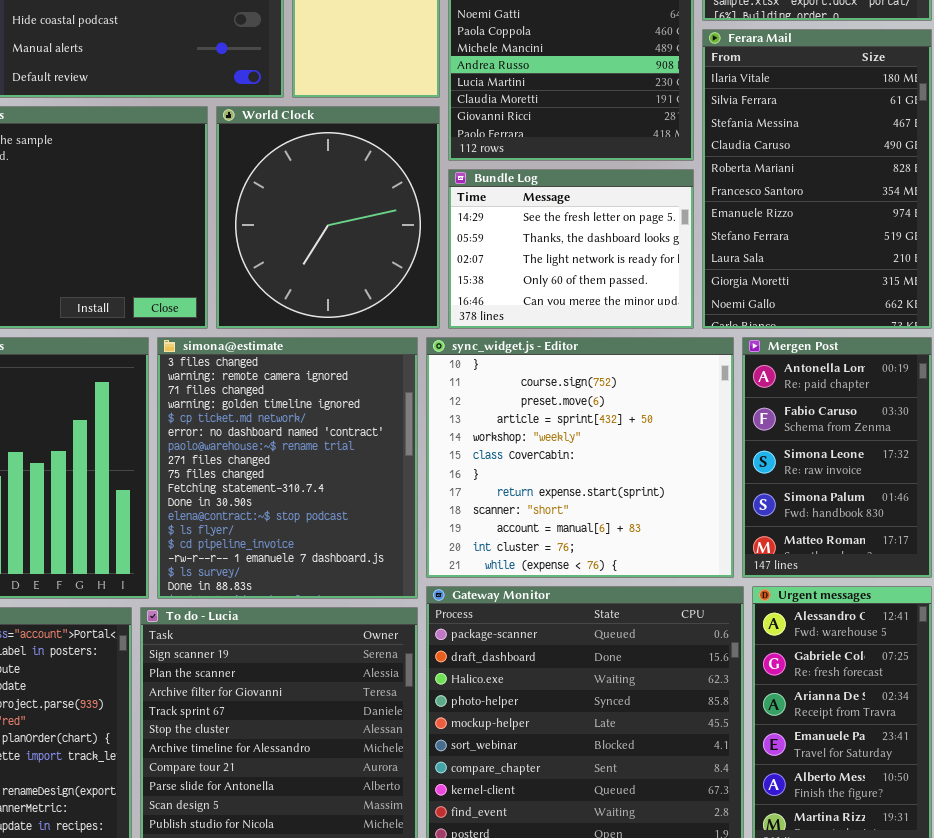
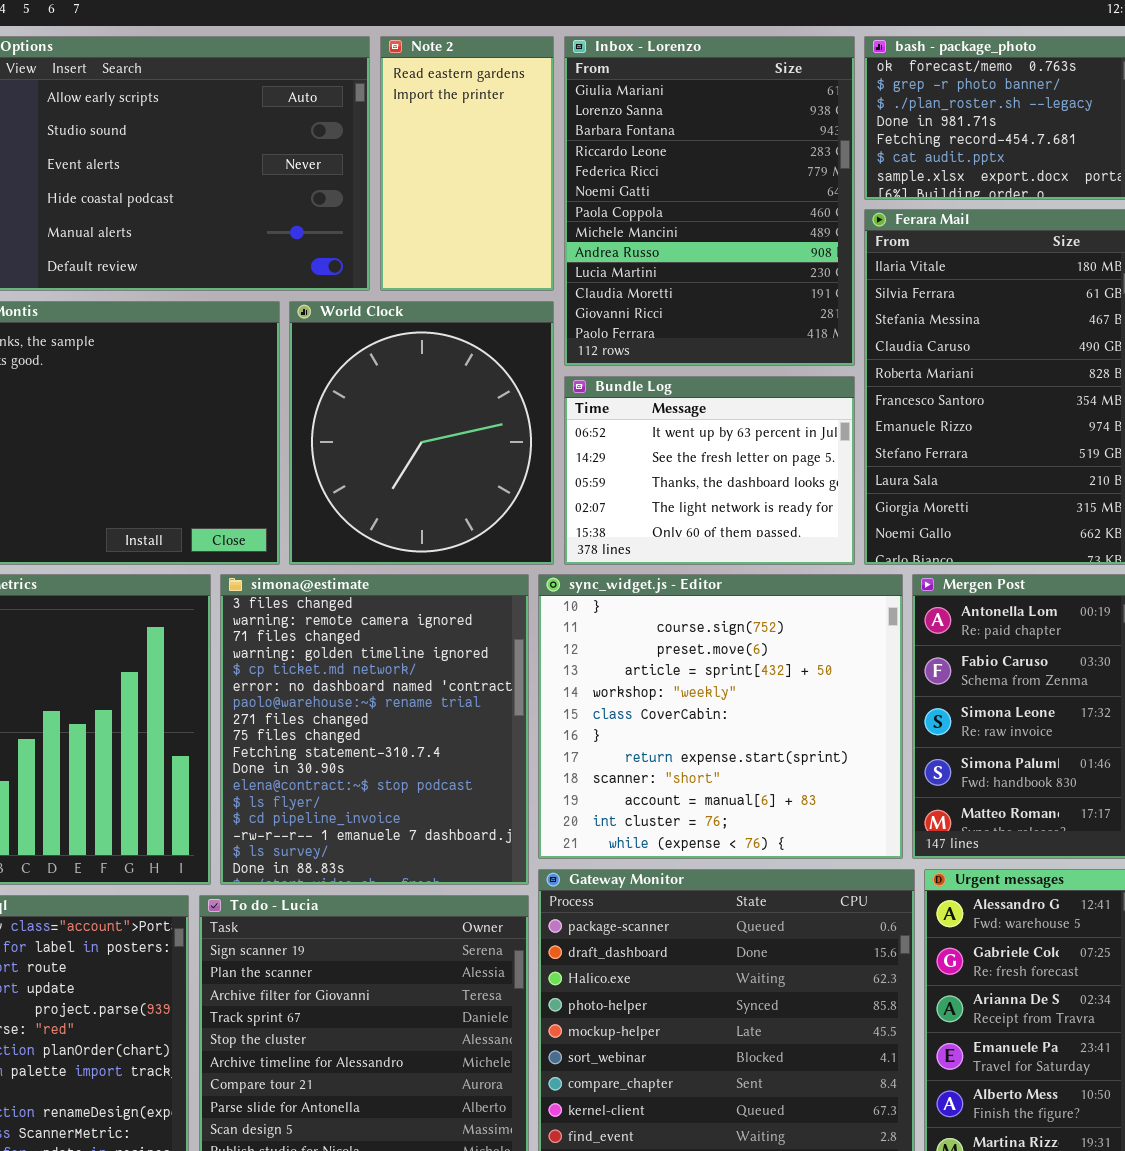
Bundle Log: [448,169,694,329] -> [564,376,855,565], scrolled up 1 row

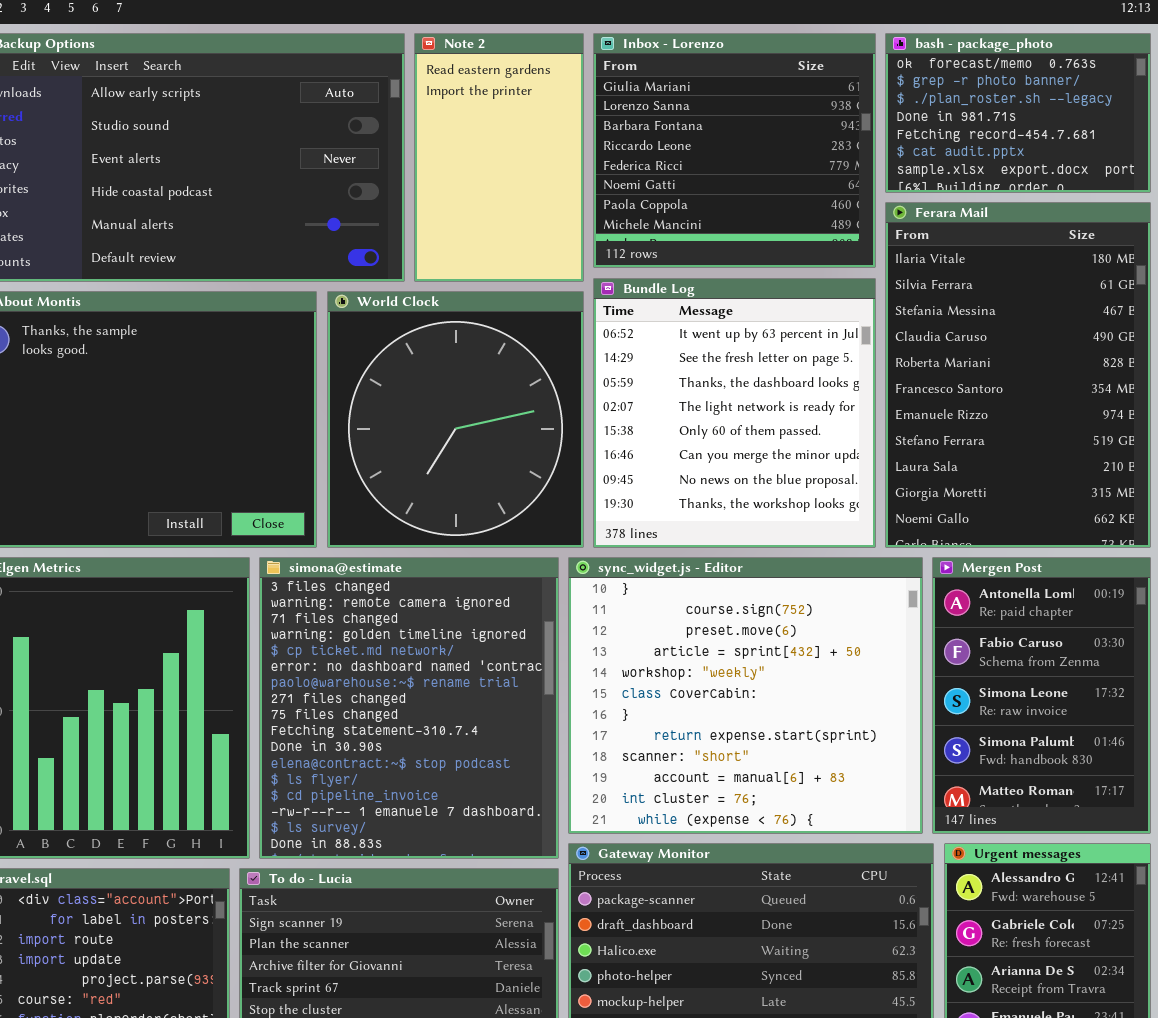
Inbox - Lorenzo: [564,36,855,366] -> [593,33,876,268], resized
Bundle Log: [564,376,855,565] -> [593,278,876,548], resized

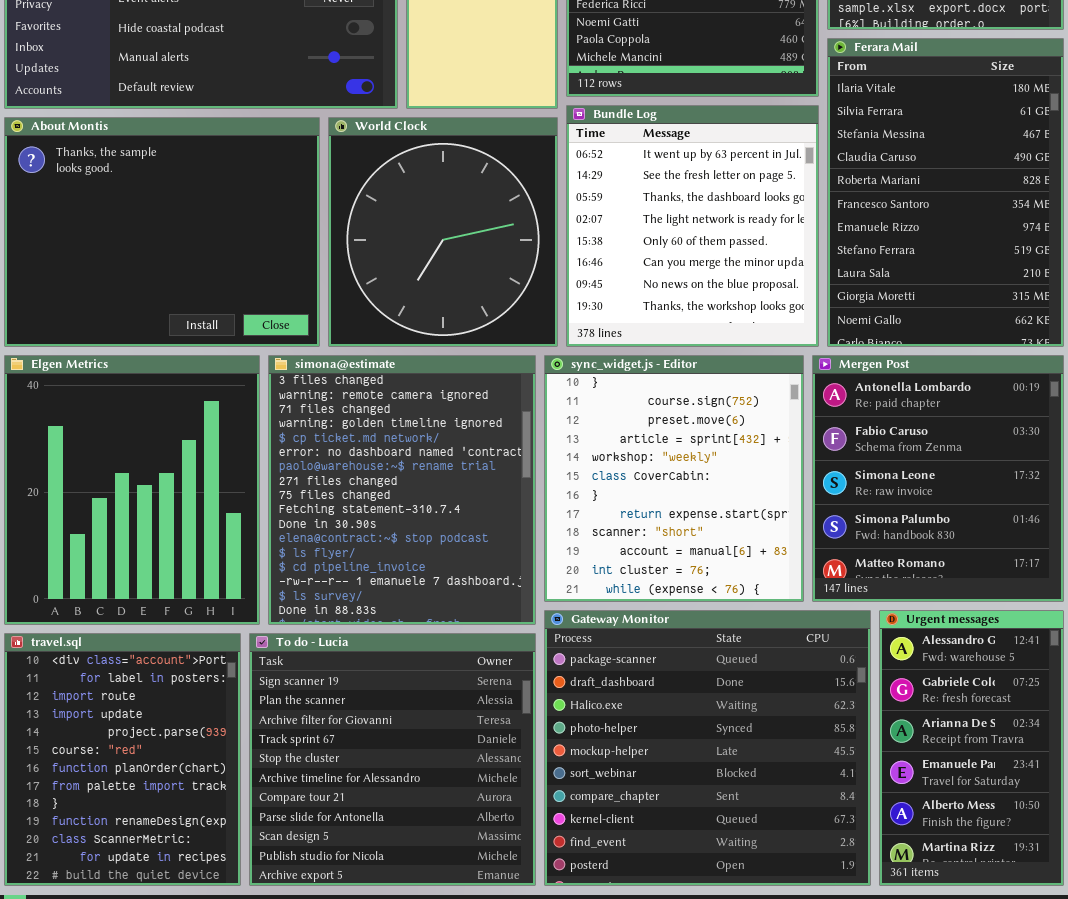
sync_widget.js - Editor: [568,557,923,834] -> [544,355,804,602], resized
Mergen Post: [932,557,1151,834] -> [812,355,1064,602], resized

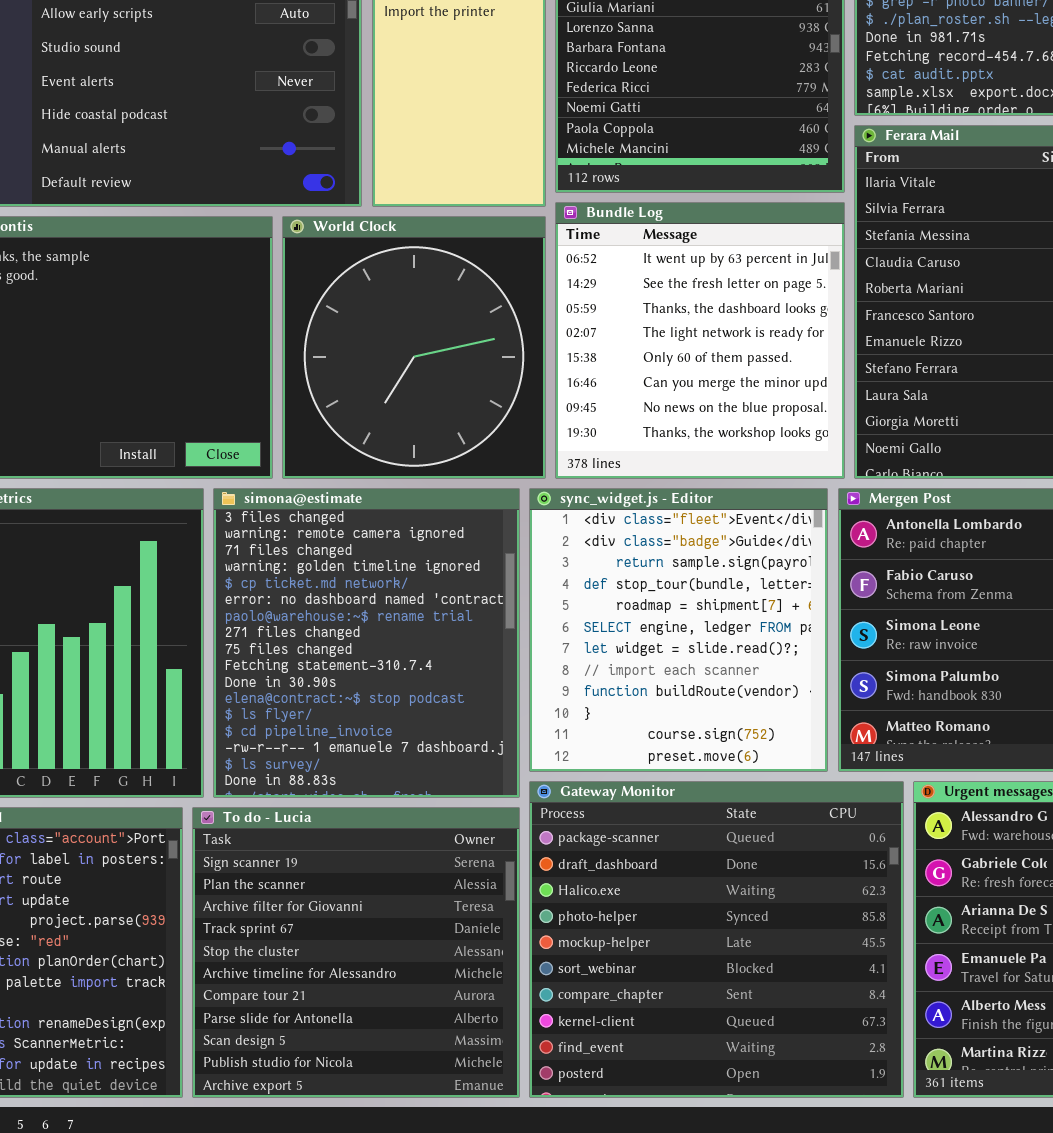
sync_widget.js - Editor: [544,355,804,602] -> [529,488,828,772], scrolled up 9 rows

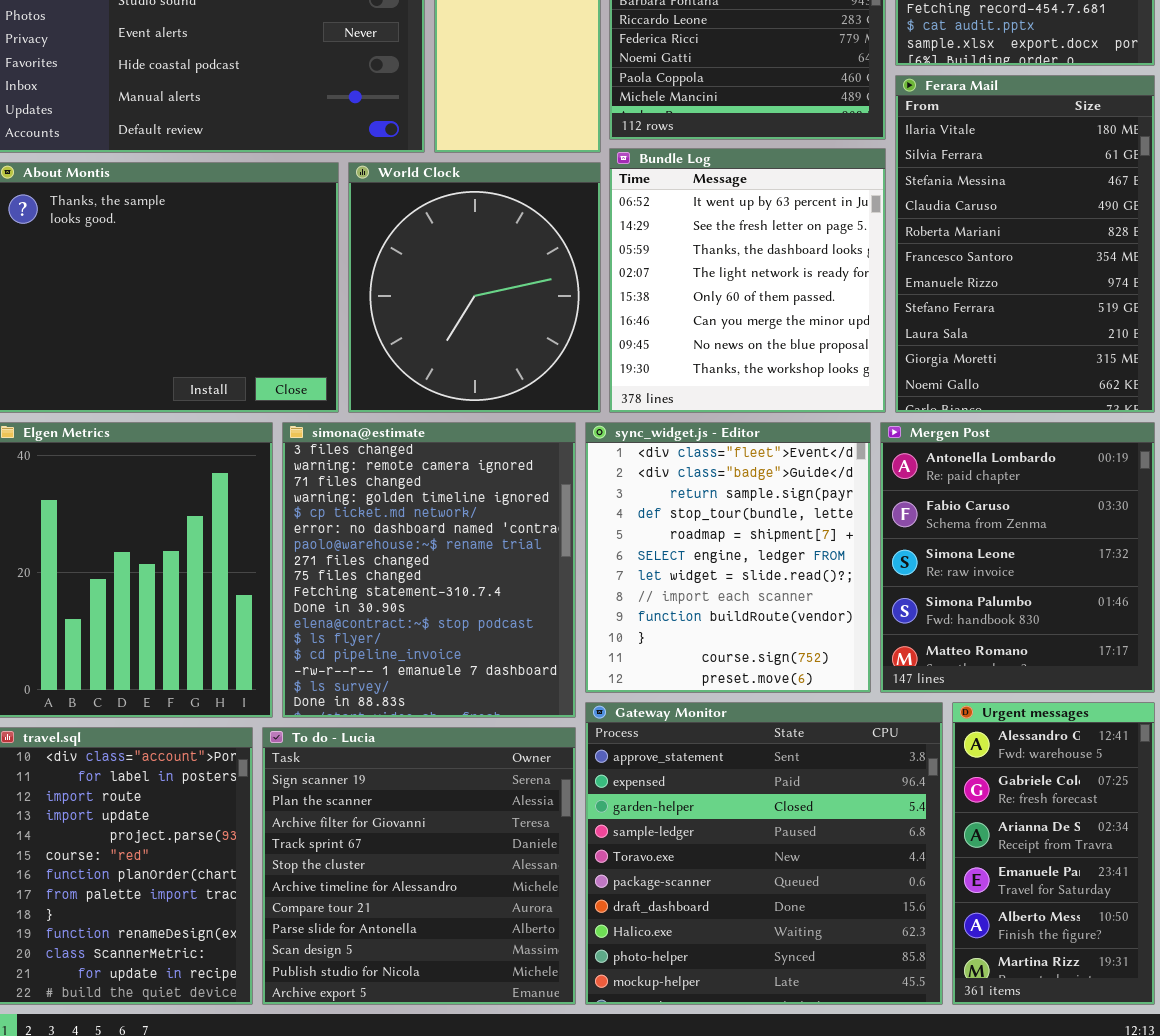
Gateway Monitor: [529,781,904,1098] -> [585,702,943,1005], scrolled up 5 rows

